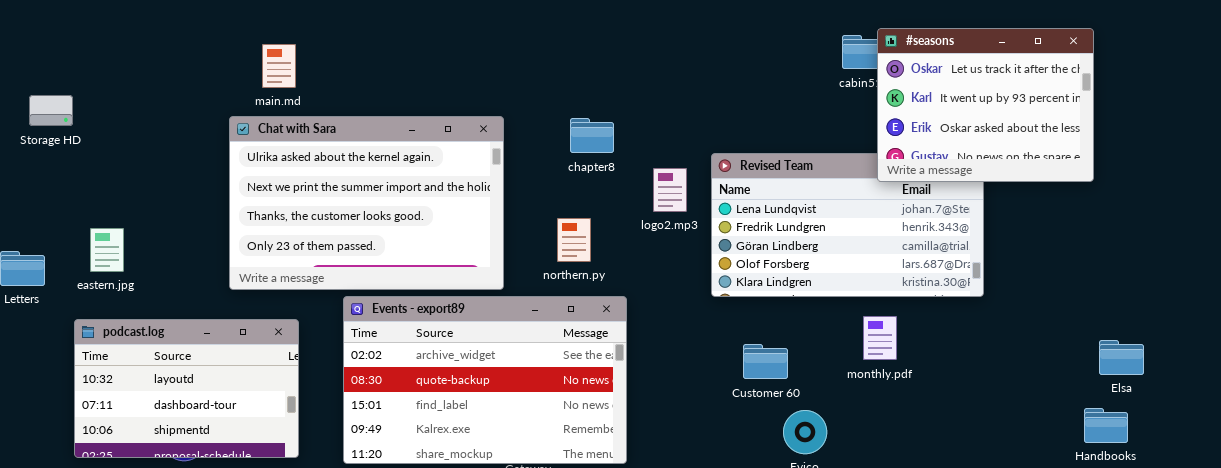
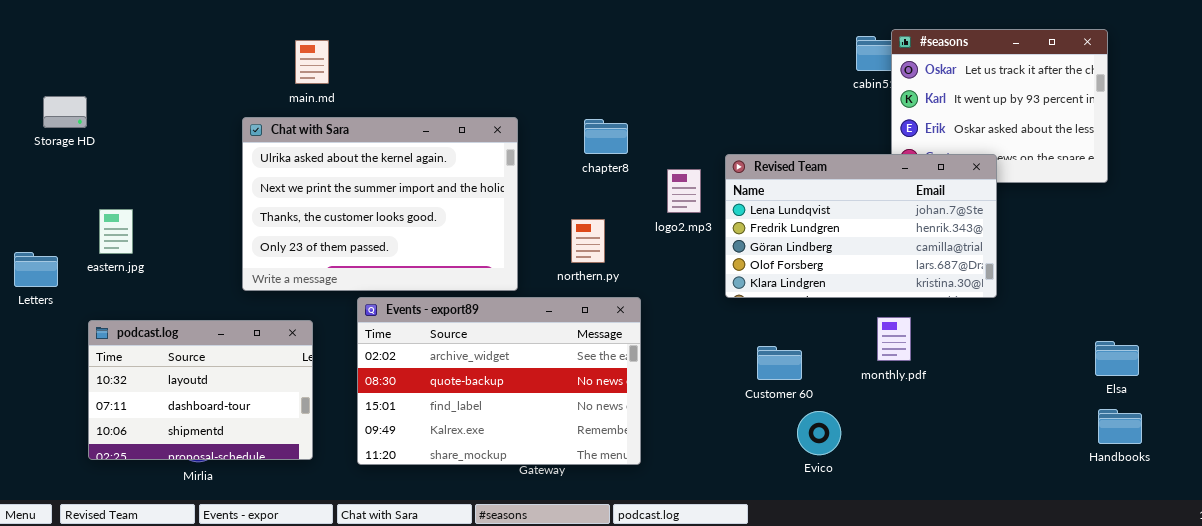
main.md: [262,44,296,88] -> [295,40,329,84], moved
Revised Team: [711,153,984,297] -> [725,154,997,298], raised
eastern.jpg: [90,228,124,272] -> [99,209,133,254], moved
Elsa: [1099,340,1144,375] -> [1095,341,1139,376], moved

